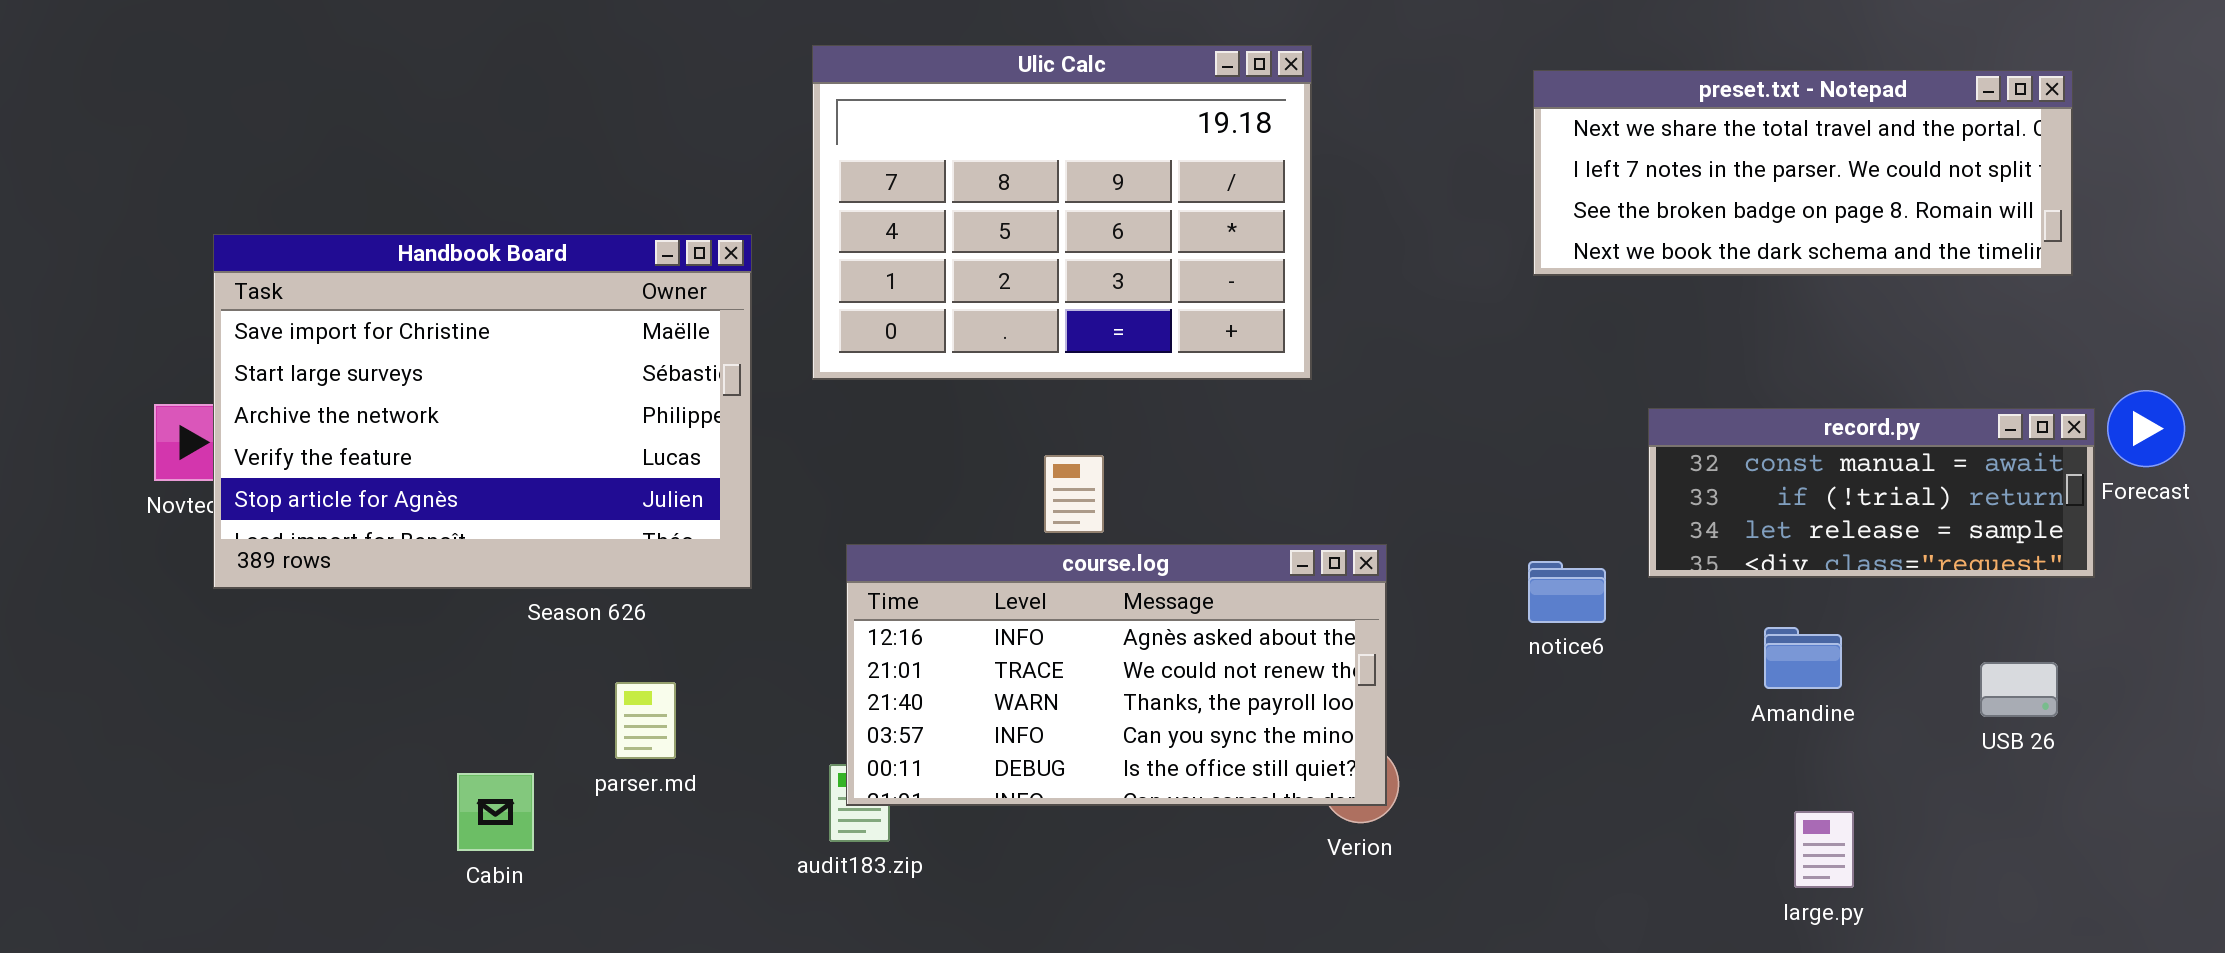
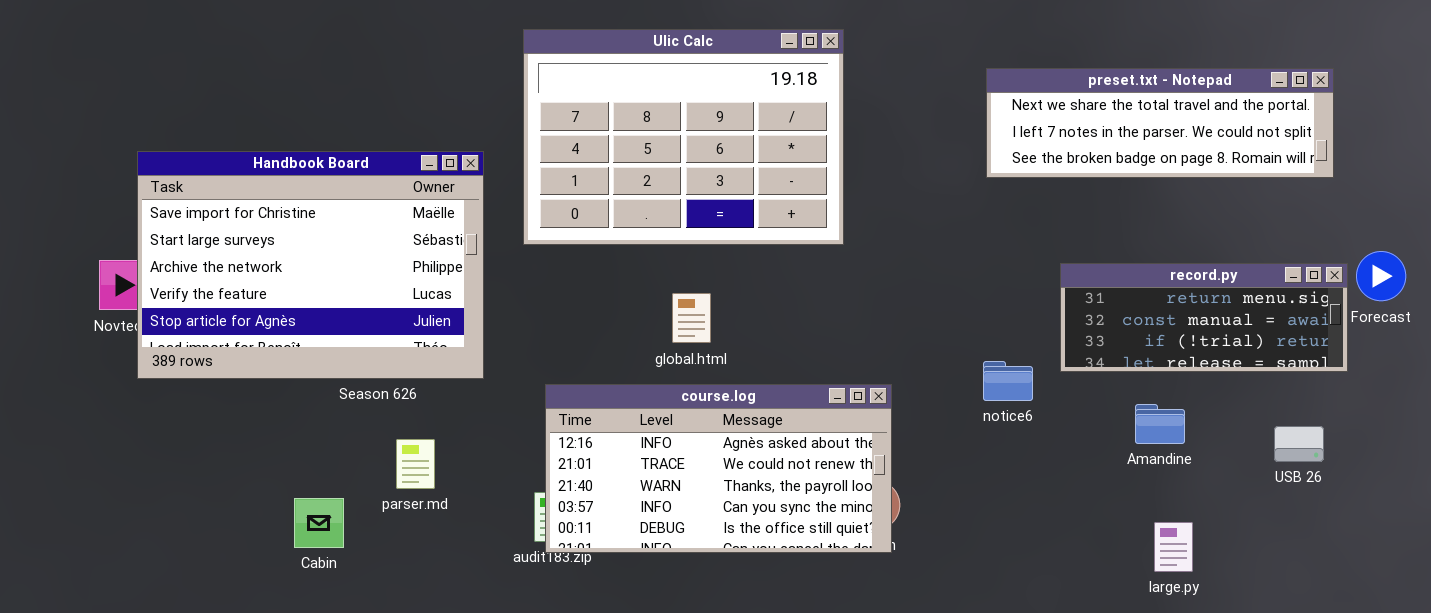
preset.txt - Notepad: [1533,70,2073,276] -> [986,68,1334,178], resized
record.py: [1648,408,2095,578] -> [1060,263,1348,372], scrolled up 1 row
course.log: [846,544,1387,806] -> [545,384,892,553], moved

